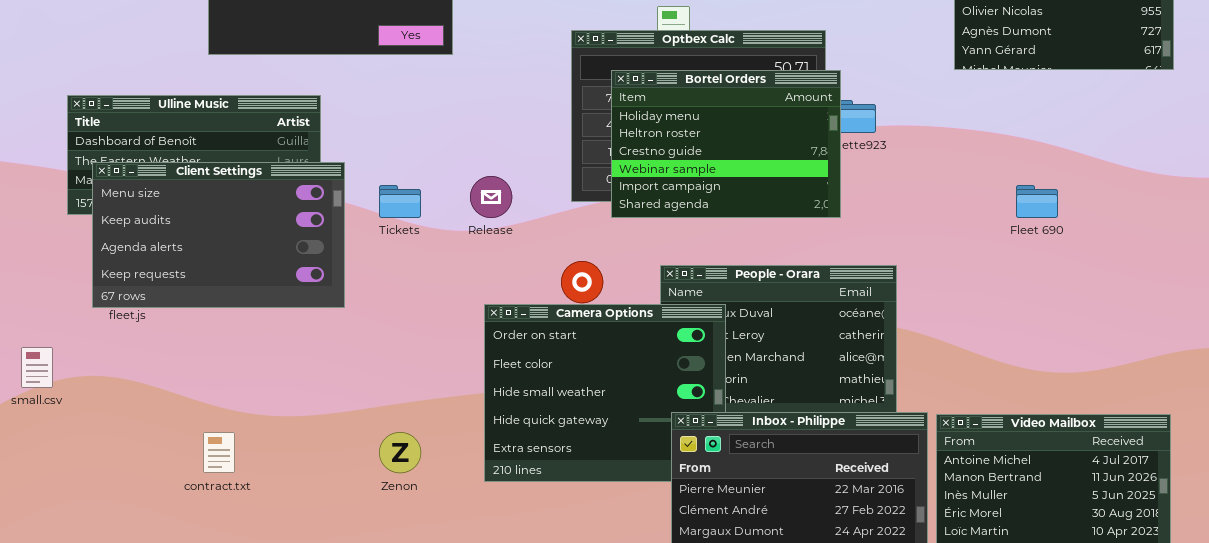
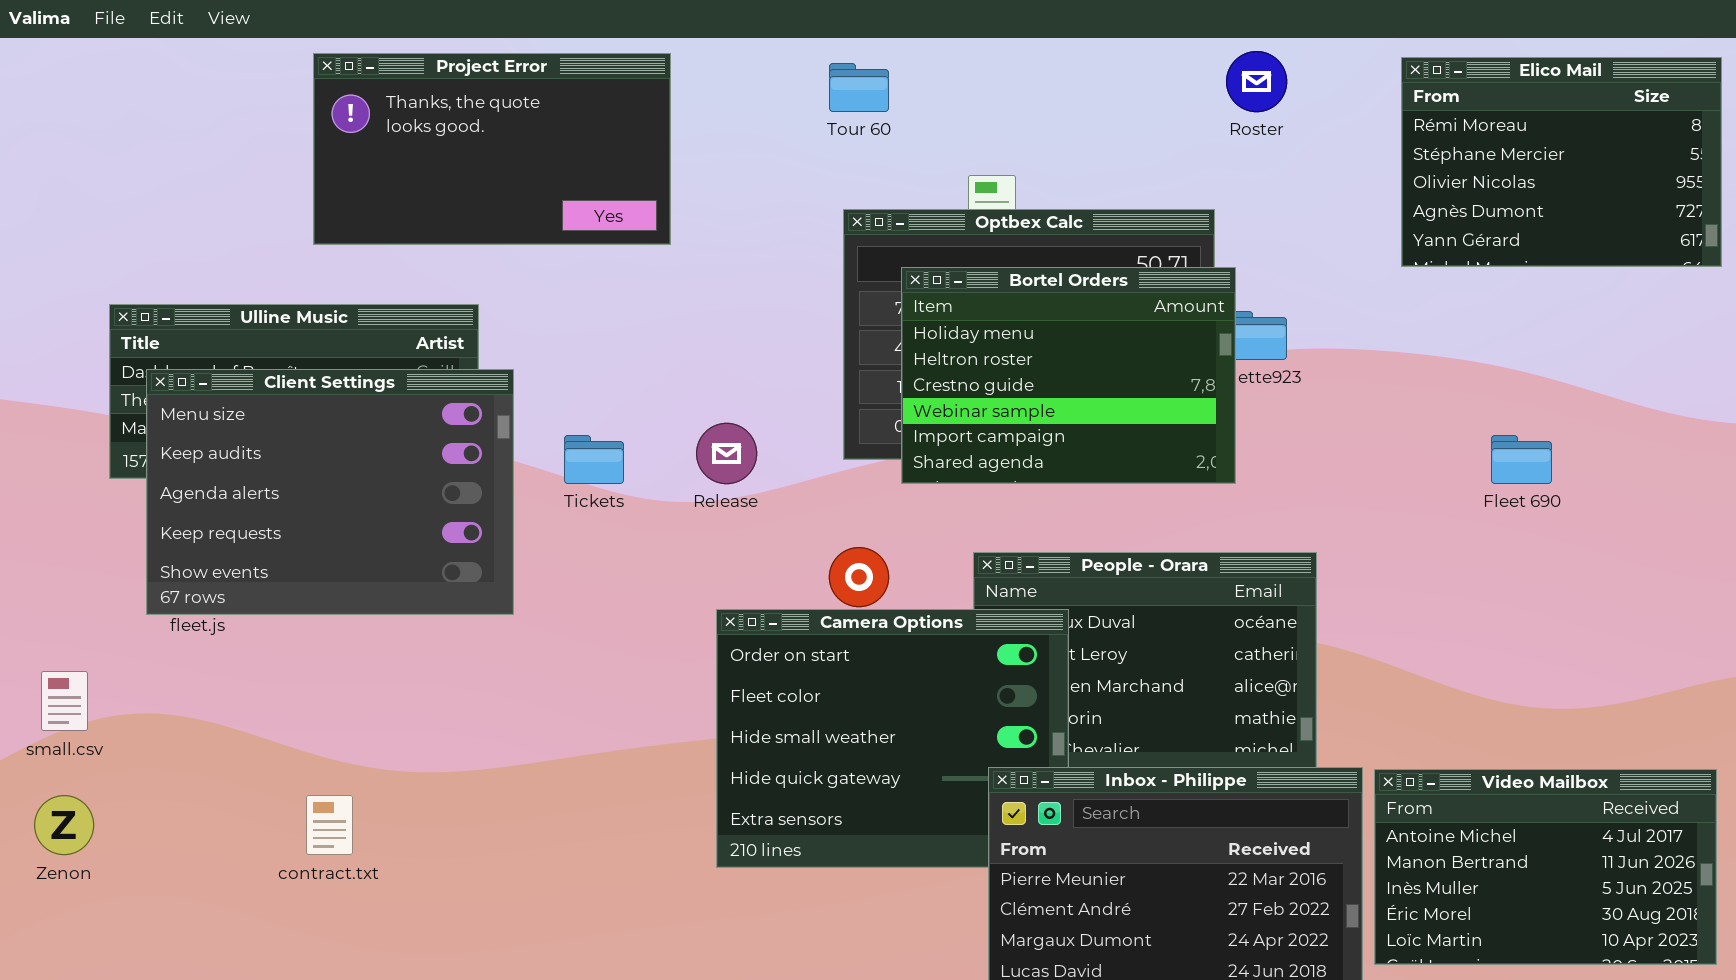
Client Settings: [92,162,345,308] -> [146,369,514,615], resized
Zenon: [379,432,421,473] -> [34,795,94,855], moved

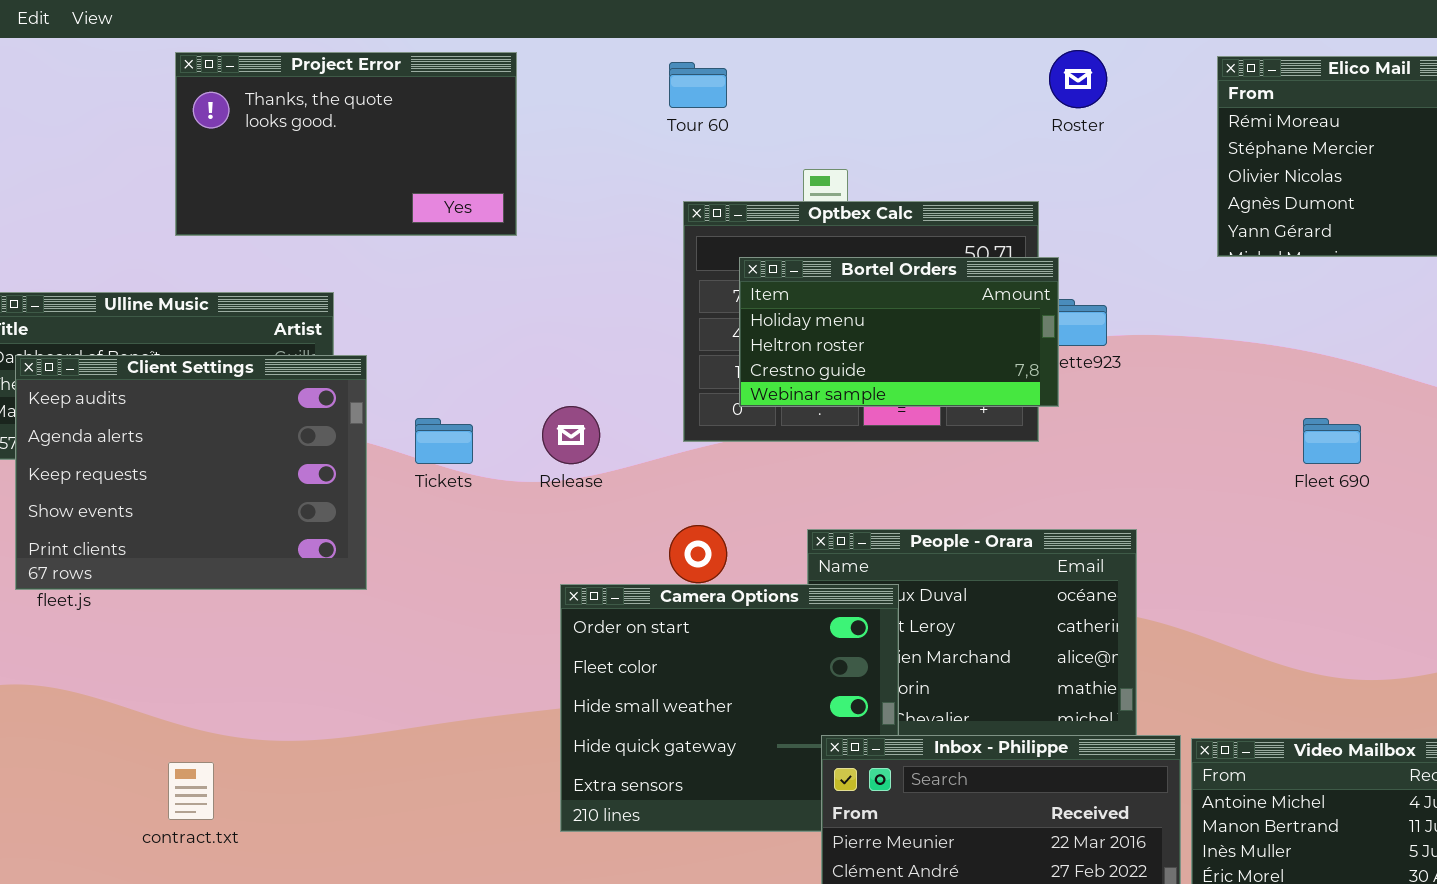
Bortel Orders: [901,267,1236,484] -> [739,257,1059,407], resized
Client Settings: [146,369,514,615] -> [15,355,367,590], scrolled down 1 row

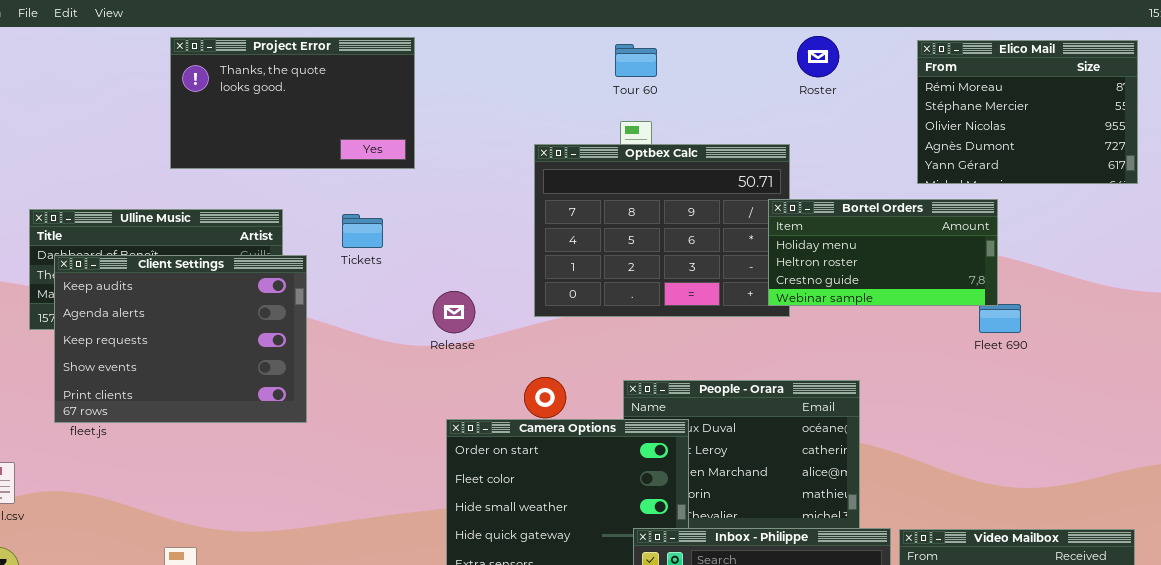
Tour 60: [669,62,727,108] -> [615,44,657,77], moved
Bortel Orders: [739,257,1059,407] -> [768,199,998,306], moved
Tickets: [415,418,473,464] -> [342,214,383,248], moved

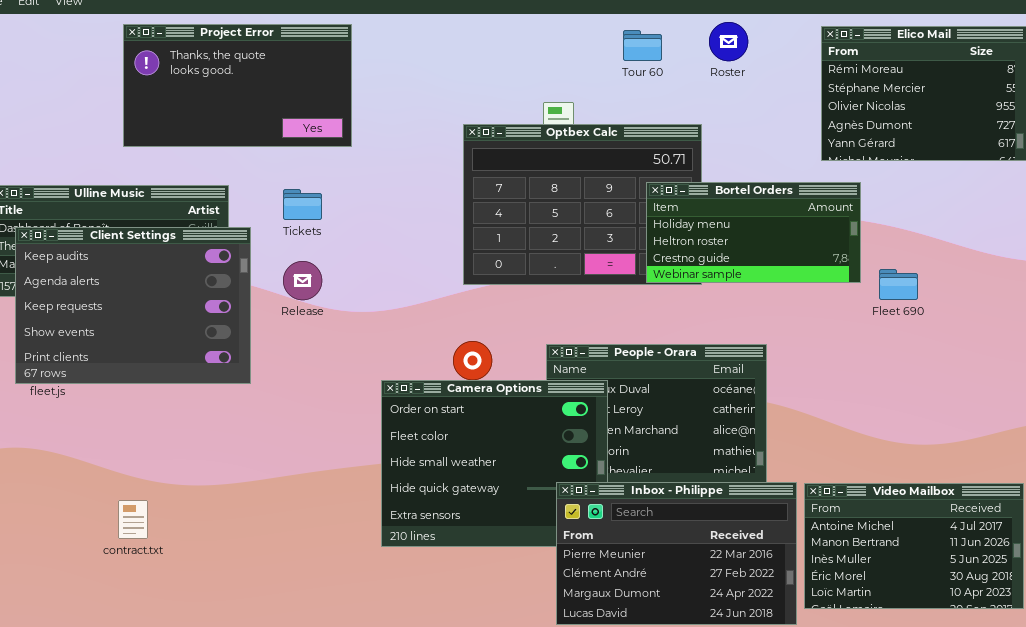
Tour 60: [615,44,657,77] -> [623,30,662,61], moved
Bortel Orders: [768,199,998,306] -> [646,182,861,283], moved
Release: [433,291,475,333] -> [283,261,322,300], moved

